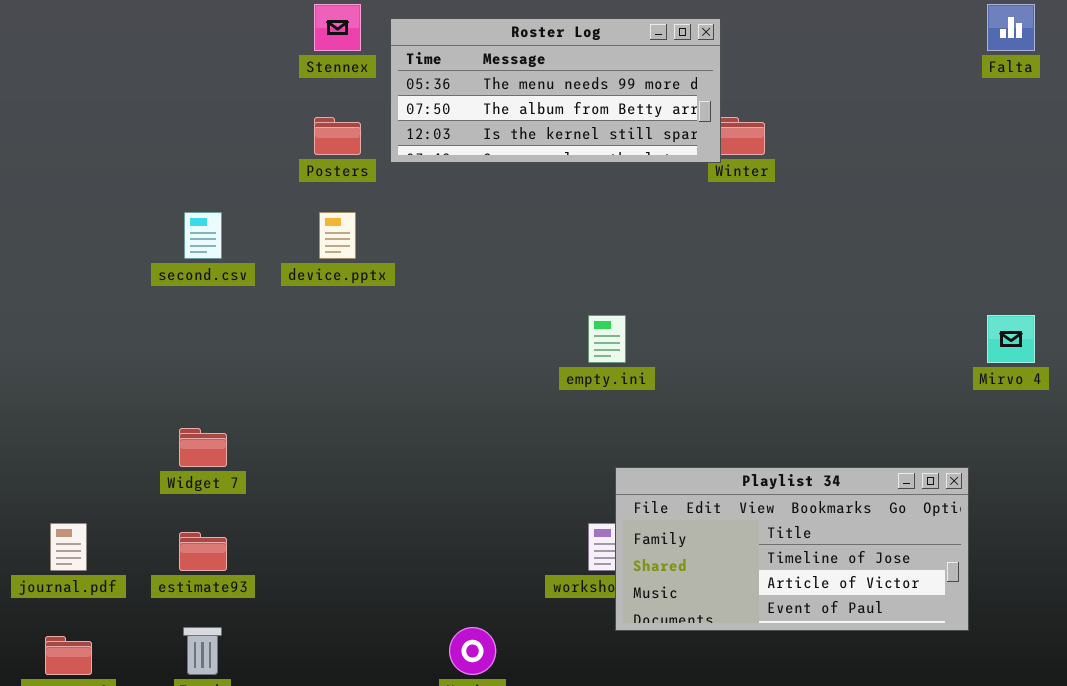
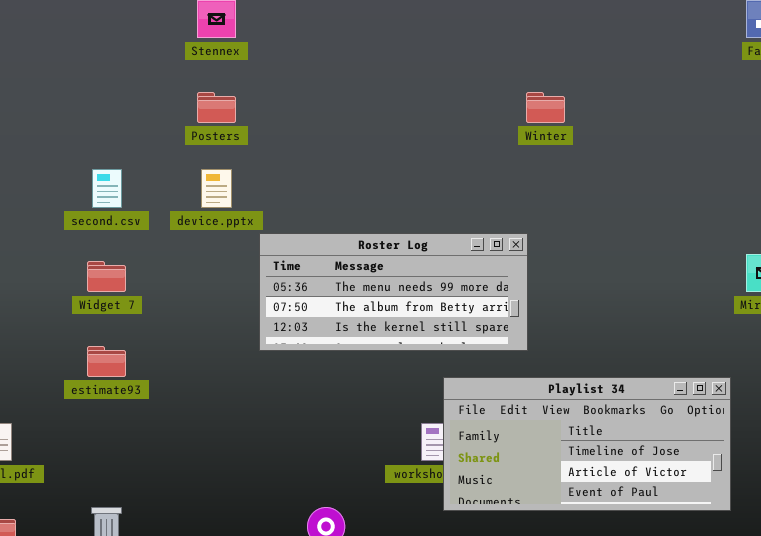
Roster Log: [390,18,721,163] -> [259,233,528,351], moved
Widget 7: [179,428,227,467] -> [87,261,126,292], moved
estimate93: [179,532,227,571] -> [87,346,126,377], moved

